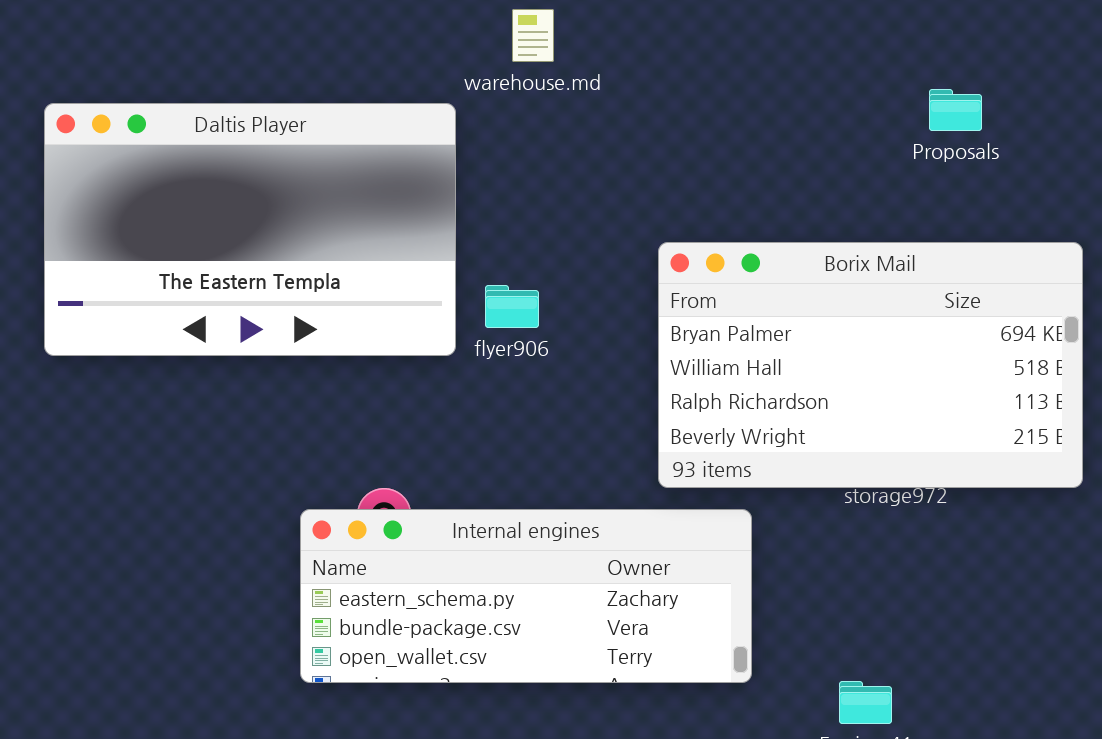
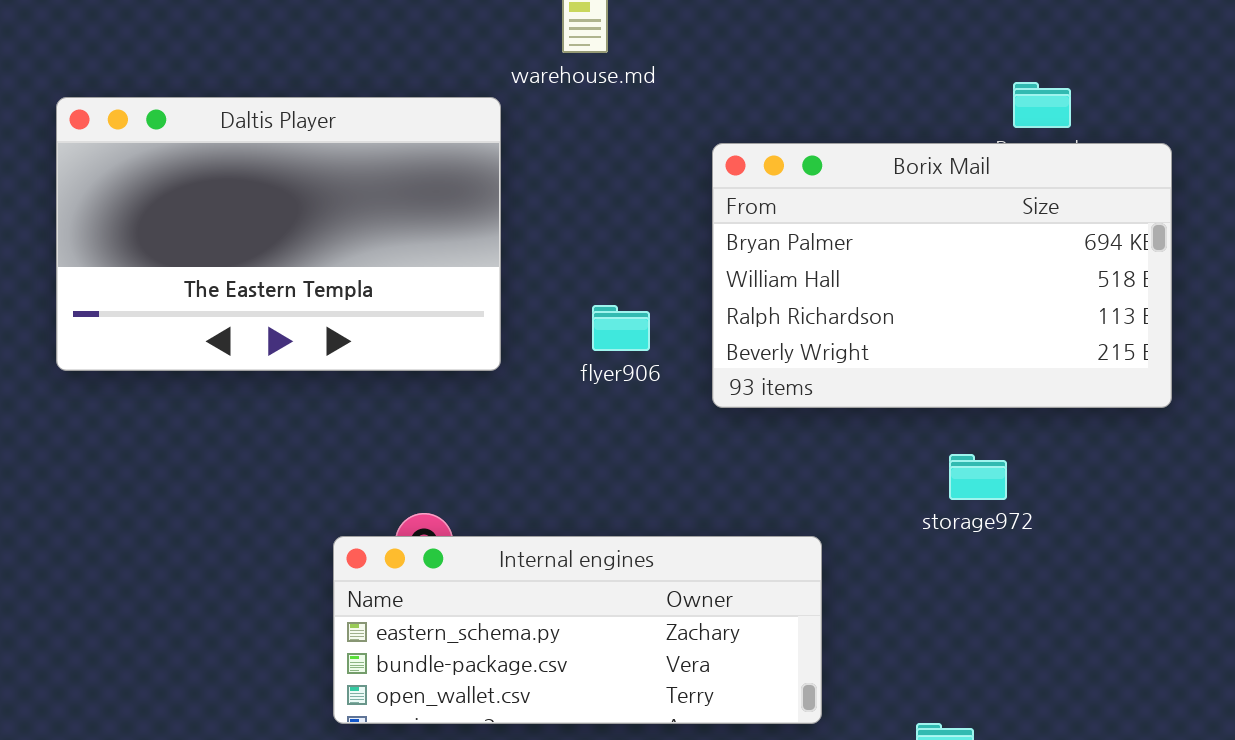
Borix Mail: [658,242,1083,488] -> [712,143,1172,408], moved
flyer906: [485,285,539,328] -> [592,305,650,351], moved

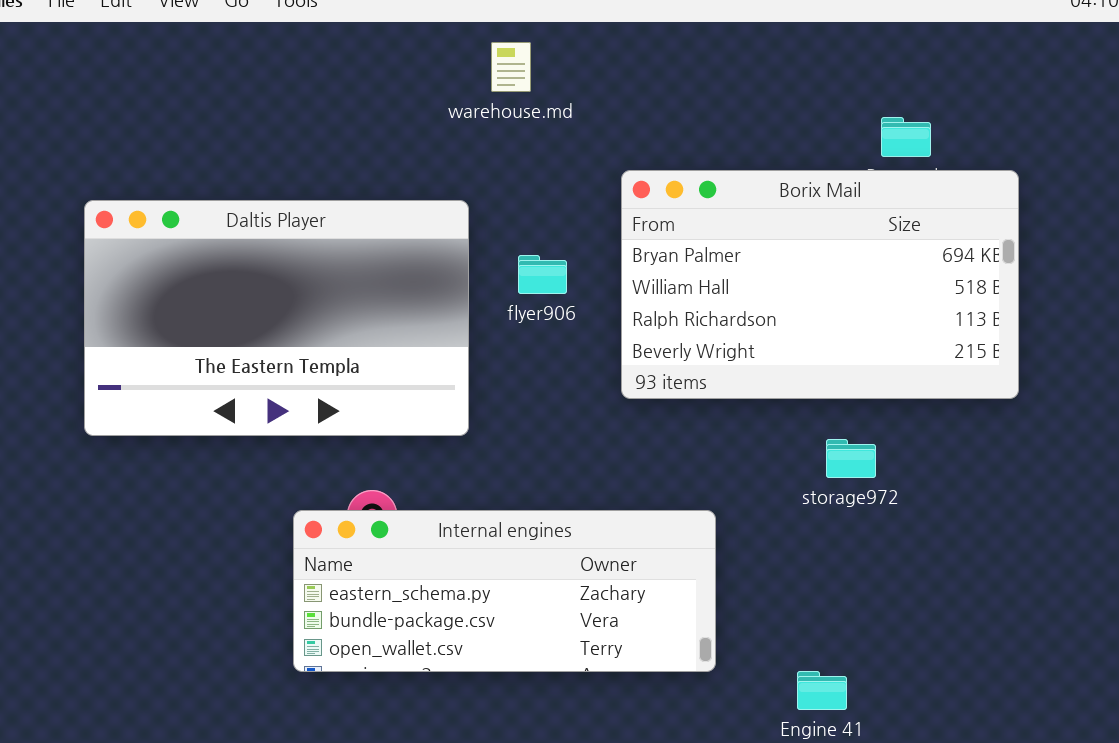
Daltis Player: [56,97,501,371] -> [84,200,469,436], moved
flyer906: [592,305,650,351] -> [518,255,567,294], moved

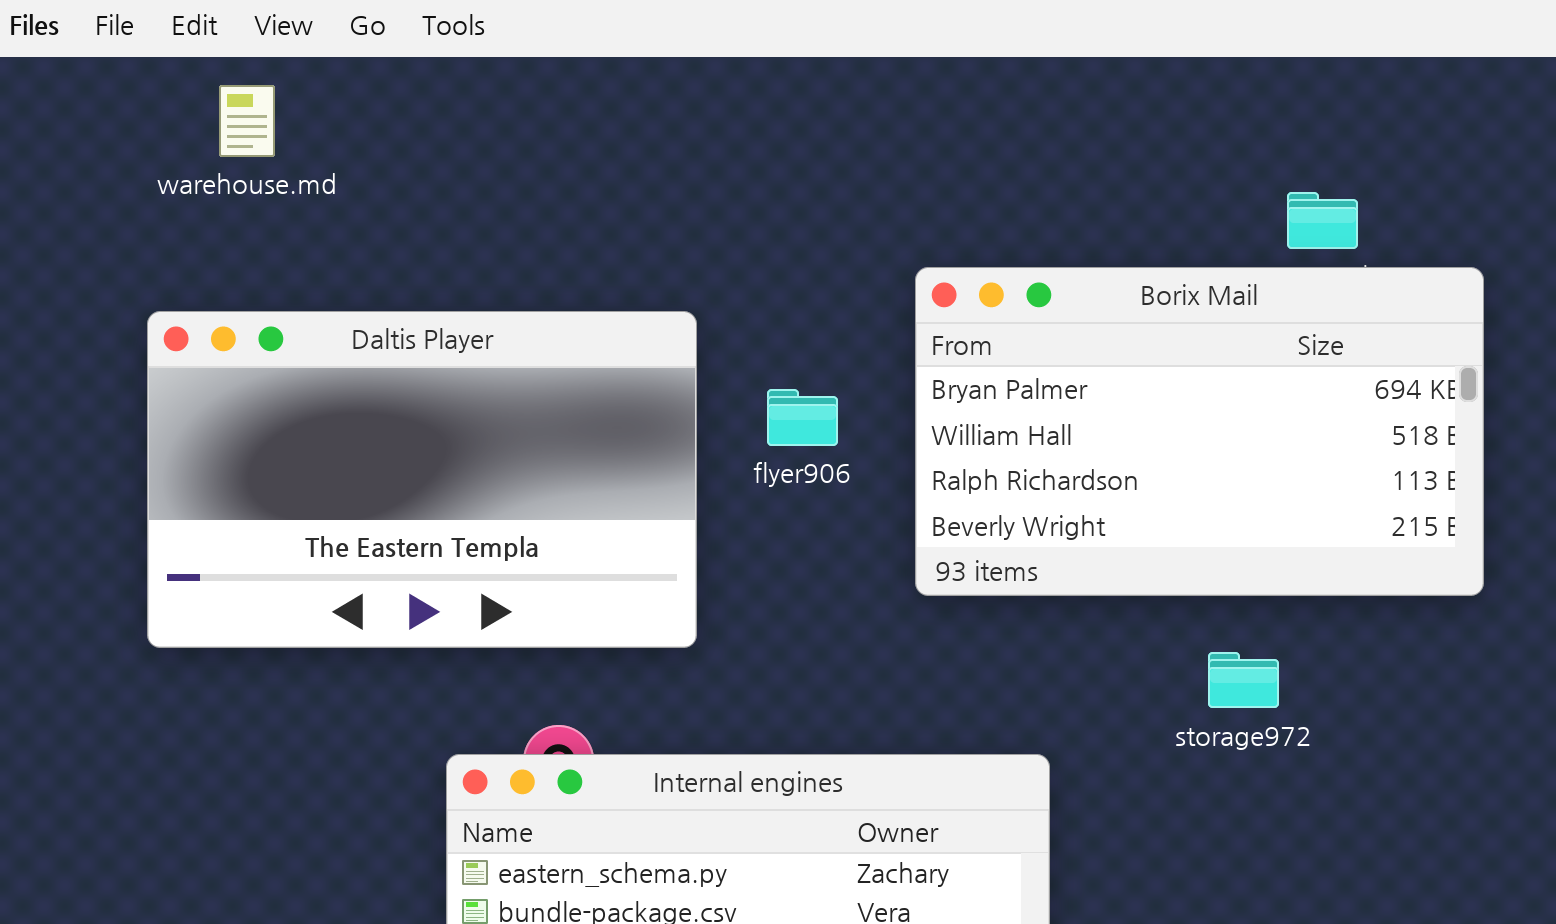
warehouse.md: [491,42,531,92] -> [219,85,275,157], moved

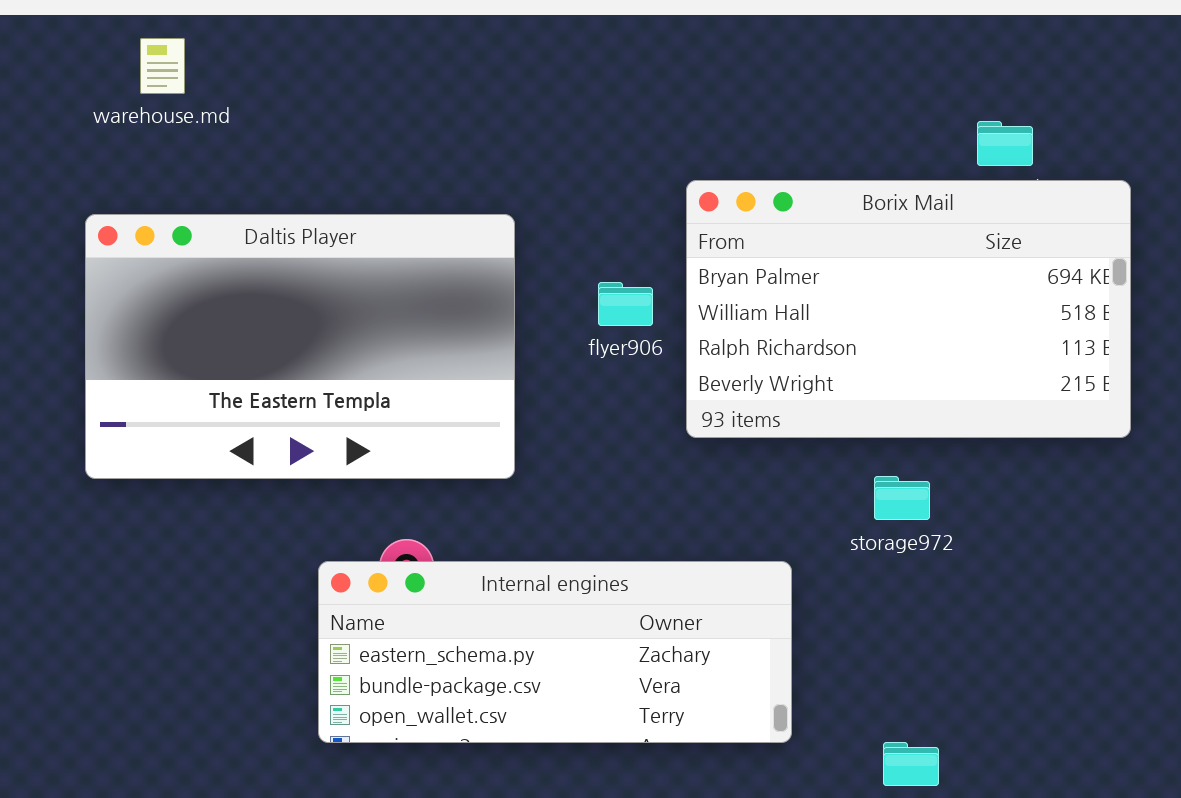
flyer906: [767,389,838,446] -> [598,282,653,326], moved
storage972: [1208,652,1279,708] -> [874,476,930,520], moved

